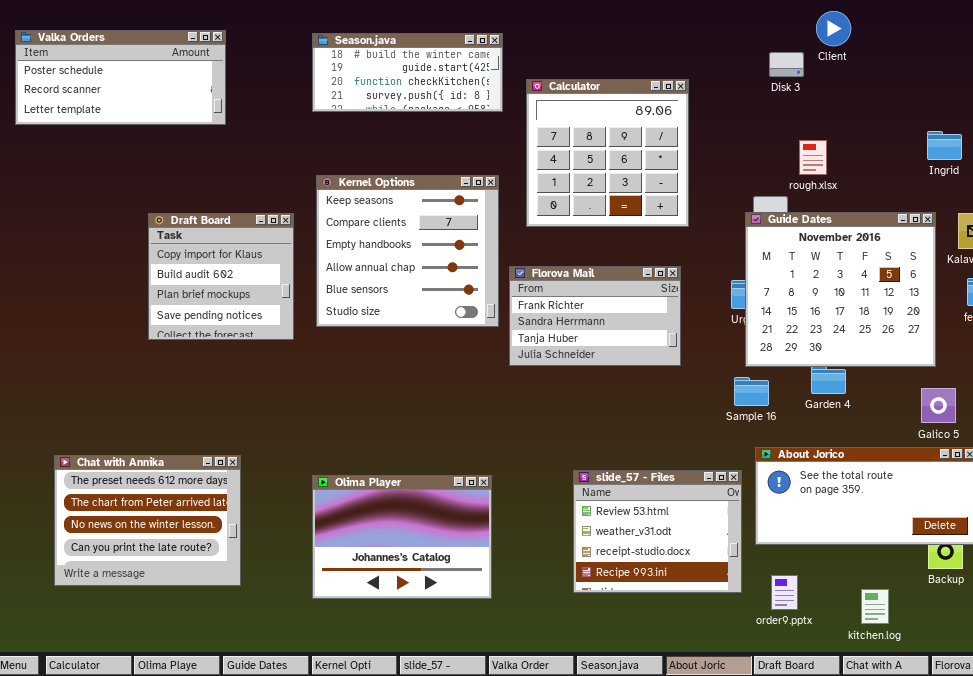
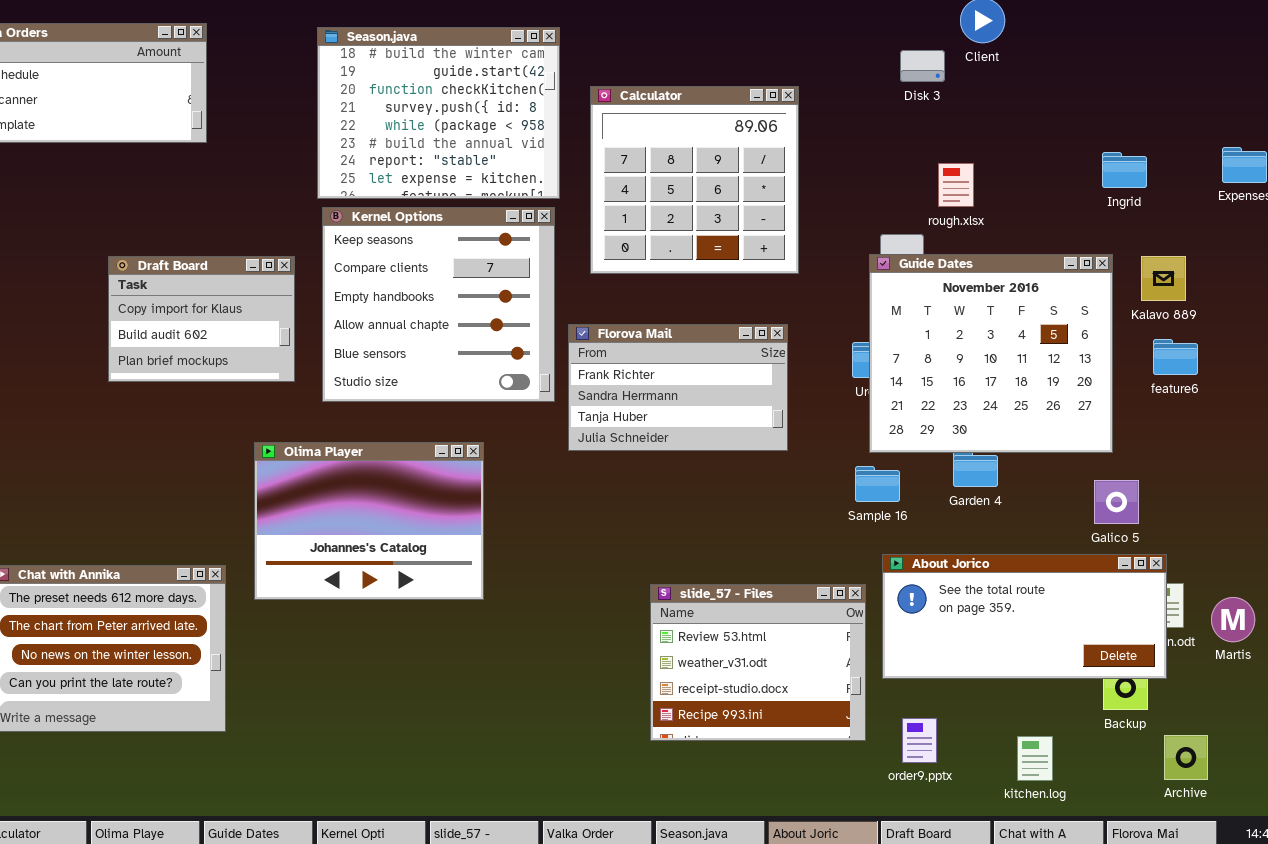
Season.java: [312,33,503,112] -> [317,27,560,199], resized
Draft Board: [148,213,294,340] -> [108,256,295,382], resized
Olima Player: [312,475,492,599] -> [254,442,484,600], moved

